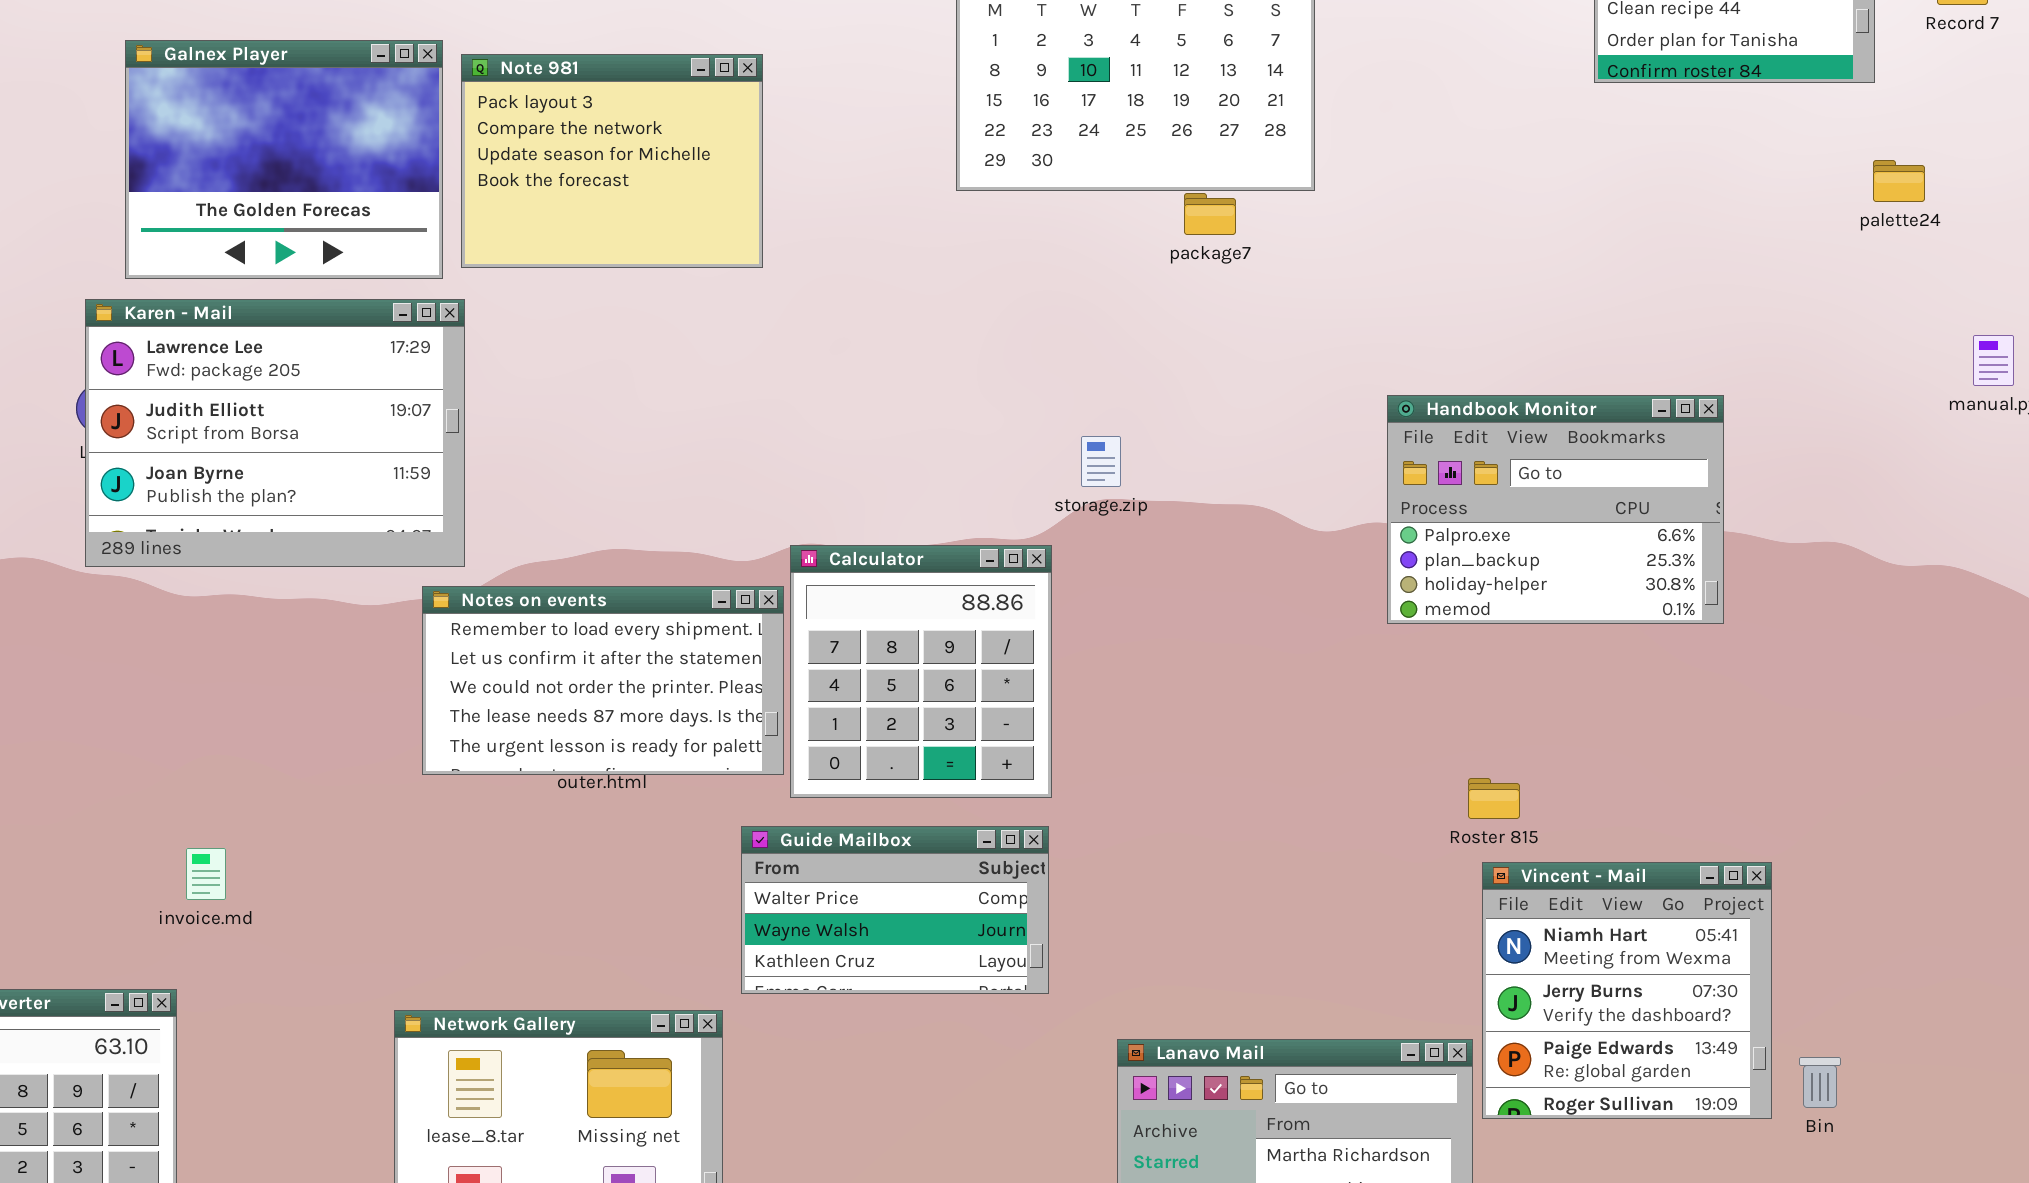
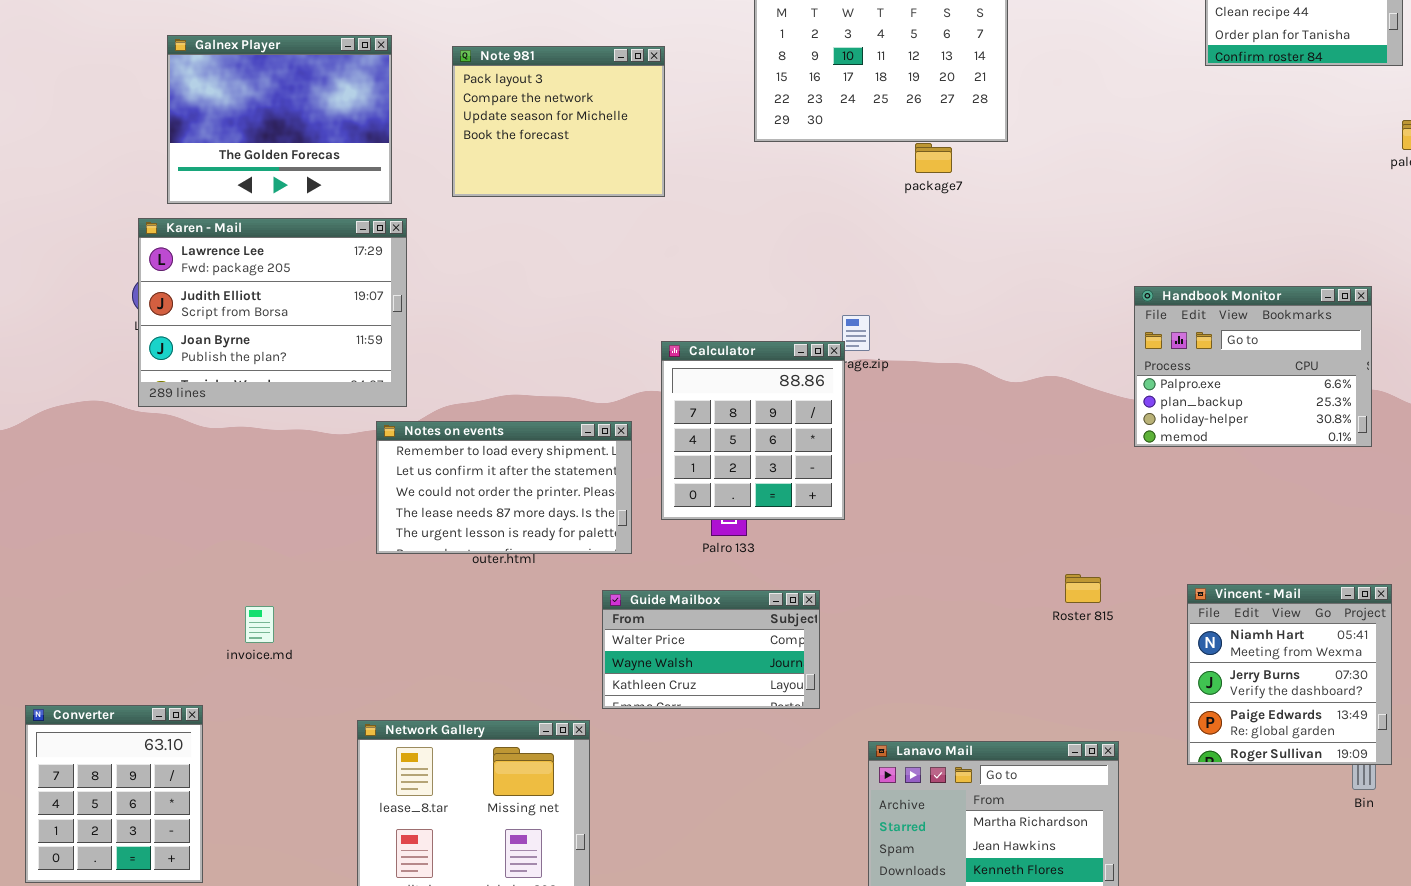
Note 981: [461,54,763,268] -> [452,46,665,197], moved
Handbook Monitor: [1387,395,1724,624] -> [1134,286,1372,447], moved
Calculator: [790,545,1052,798] -> [661,341,845,520], moved
Roster 815: [1468,778,1520,819] -> [1065,574,1101,603], moved
invoice.md: [186,848,226,900] -> [245,606,274,643], moved
Vincent - Mail: [1482,862,1772,1119] -> [1187,584,1392,765], moved

